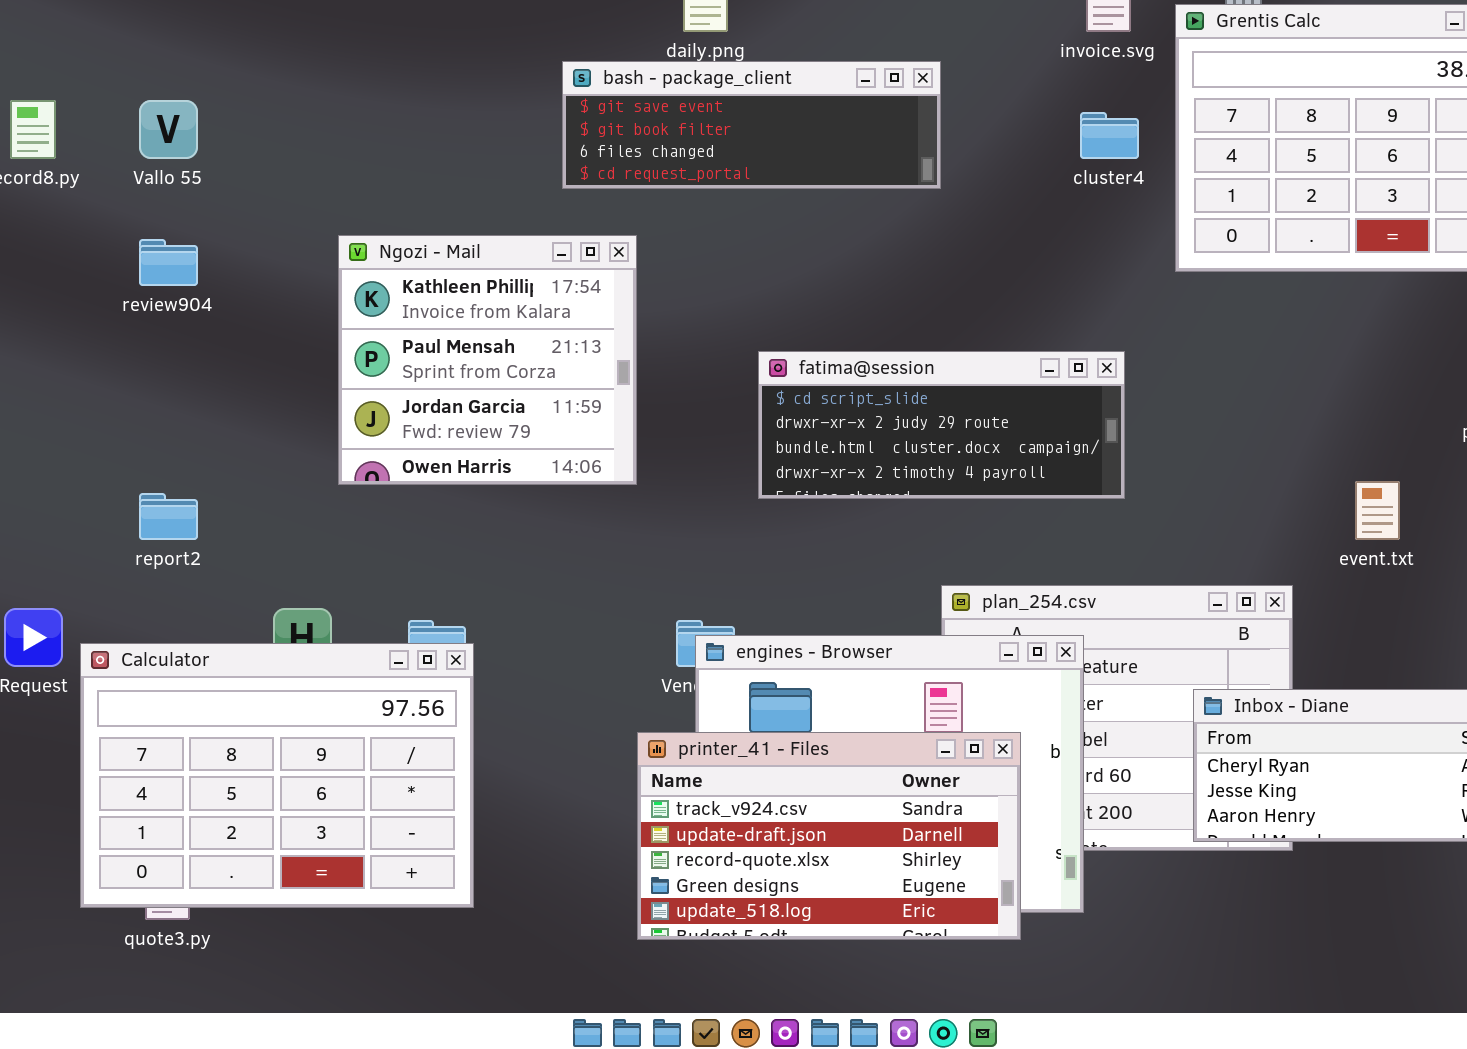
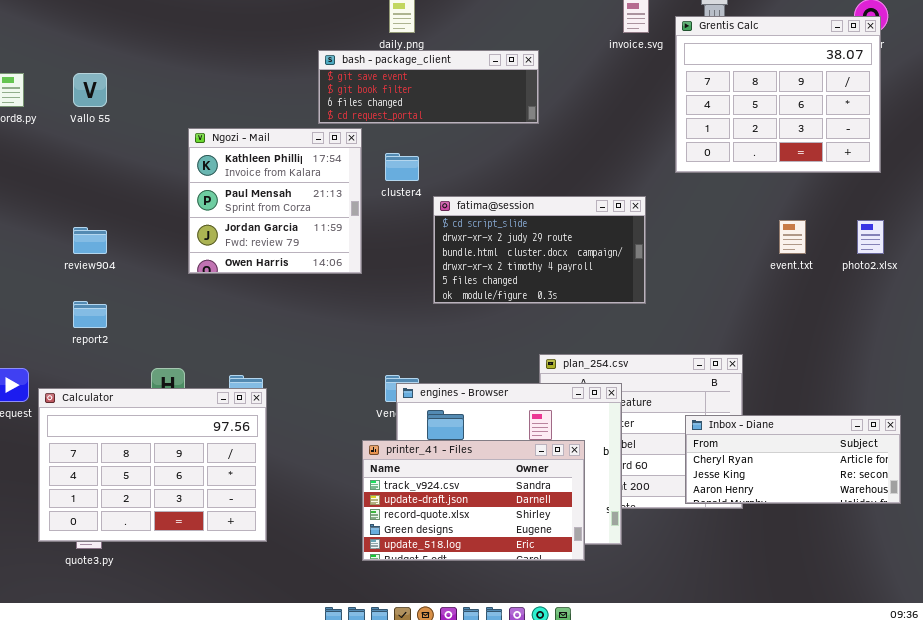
cluster4: [1080,112,1139,159] -> [385,153,419,181], moved
Ngozi - Mail: [338,235,637,485] -> [188,128,362,274], moved
review904: [139,239,198,286] -> [73,227,107,254], moved
fatima@session: [758,351,1125,499] -> [433,196,646,304], resized
event.txt: [1355,481,1400,540] -> [779,220,806,254], moved

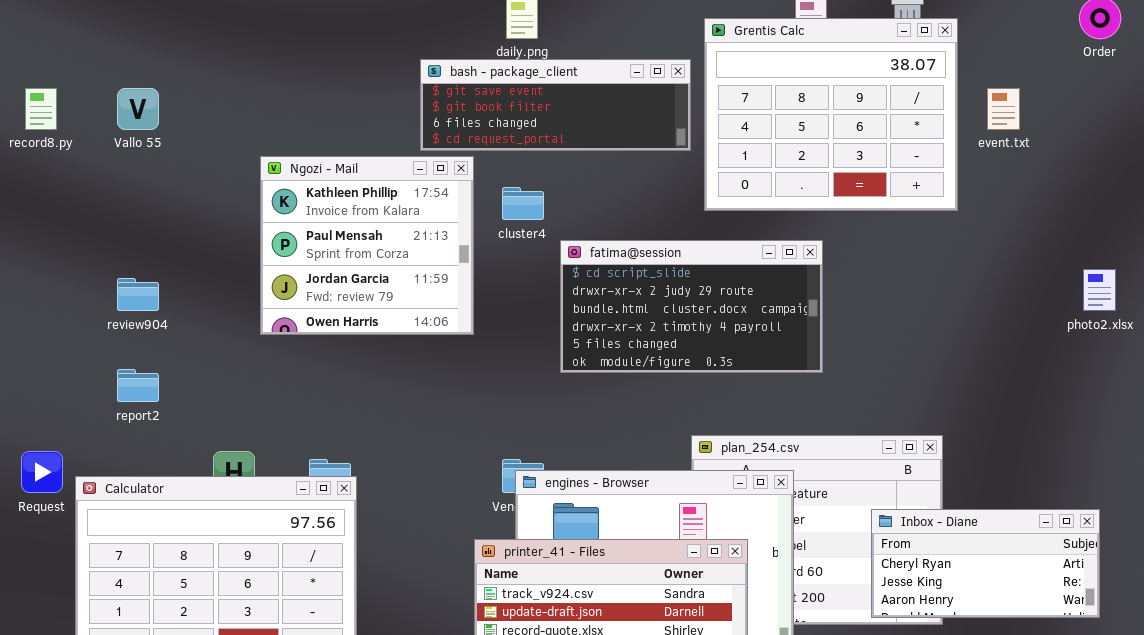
Grentis Calc: [675,16,881,173] -> [704,18,958,211], moved
event.txt: [779,220,806,254] -> [987,88,1020,130], moved
Inbox - Diane: [685,415,901,504] -> [871,509,1100,618], resized

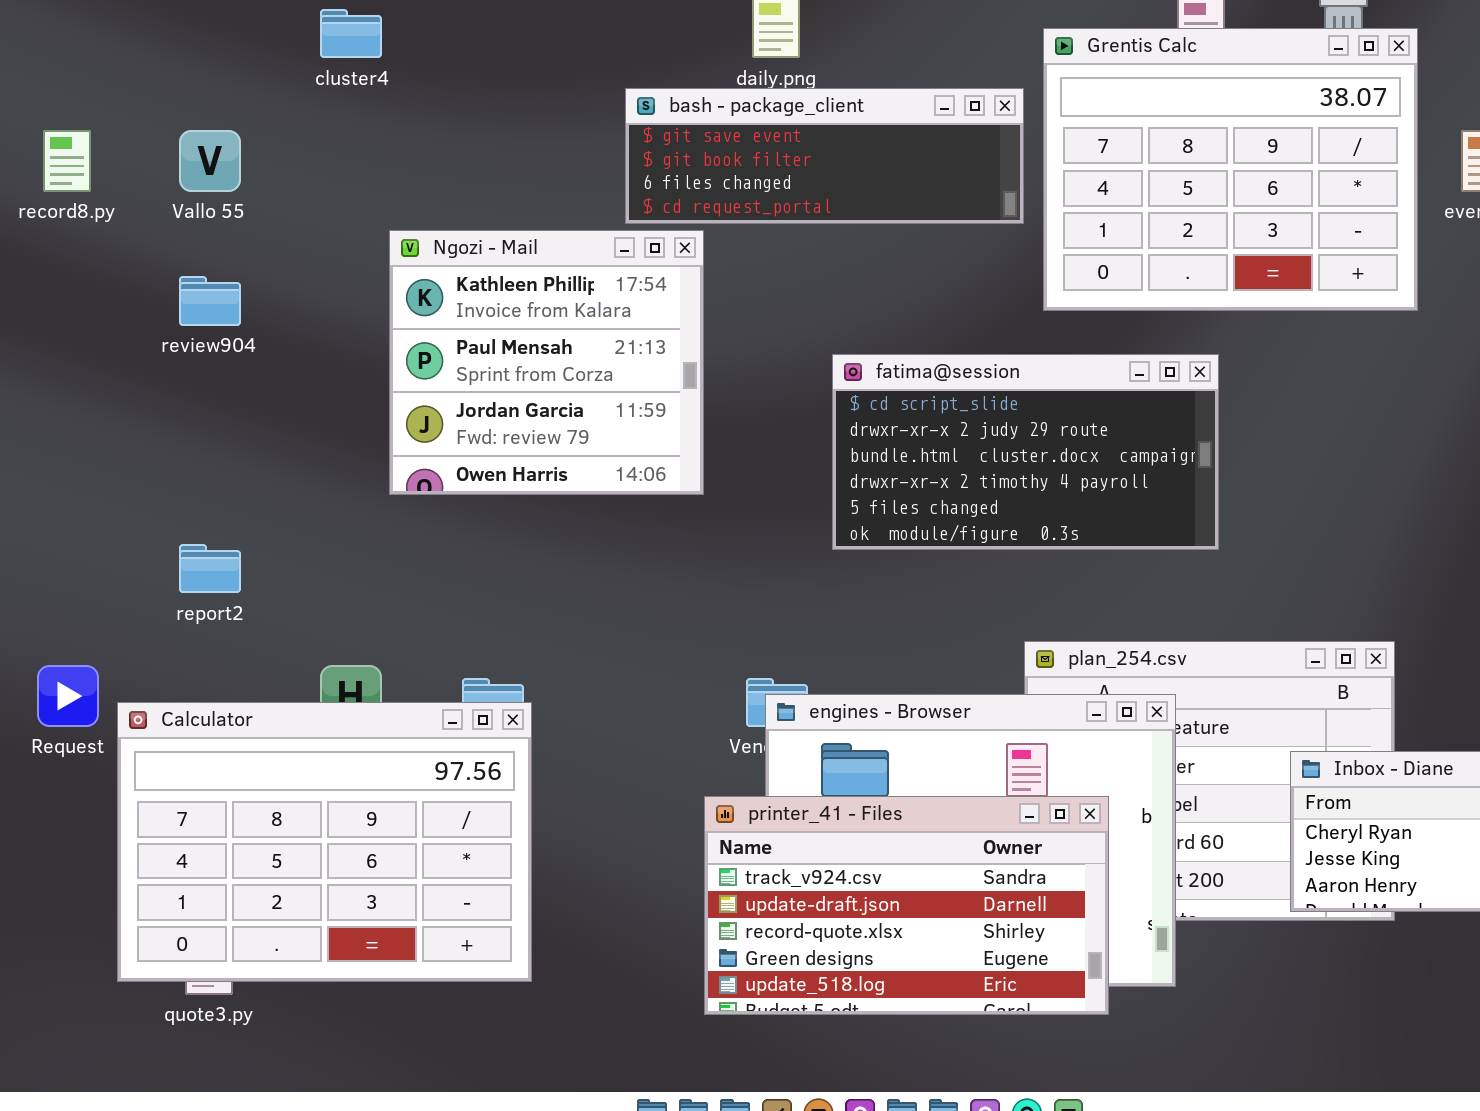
cluster4: [502,187,544,220] -> [320,9,382,58], moved
review904: [117,278,159,311] -> [179,276,241,326], moved

